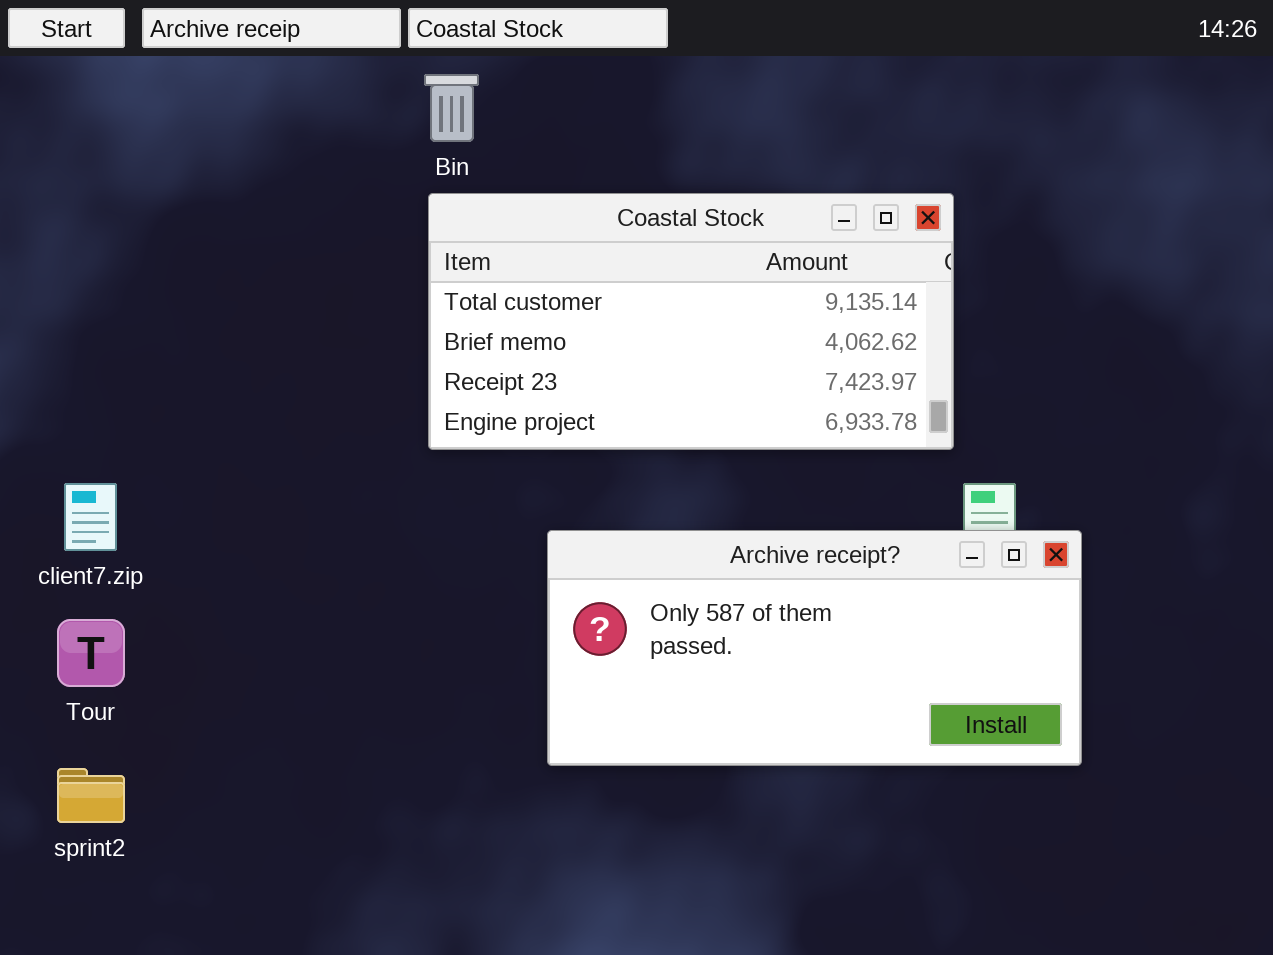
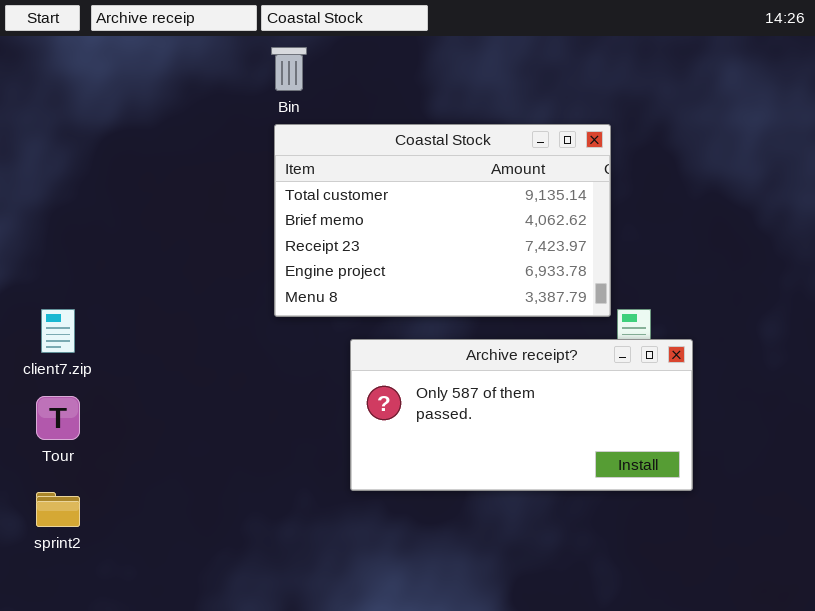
Coastal Stock: [428,193,954,450] -> [274,124,611,317], resized

